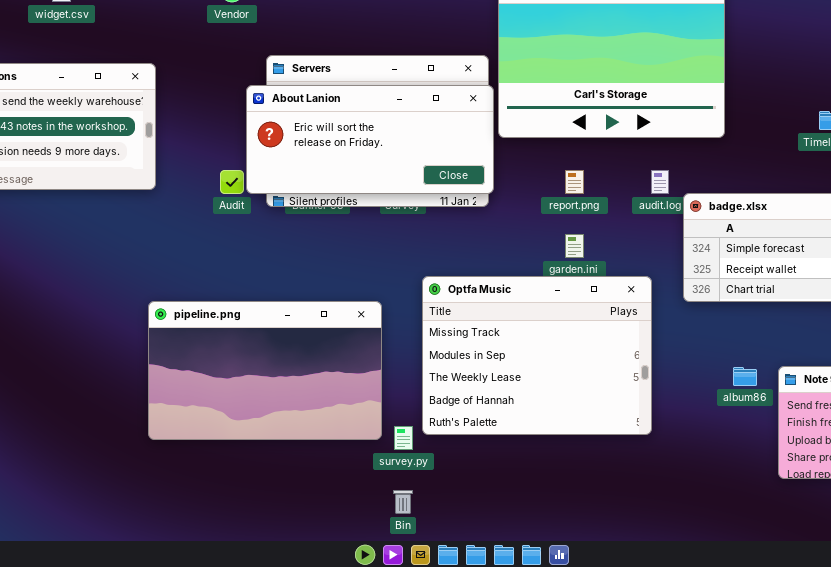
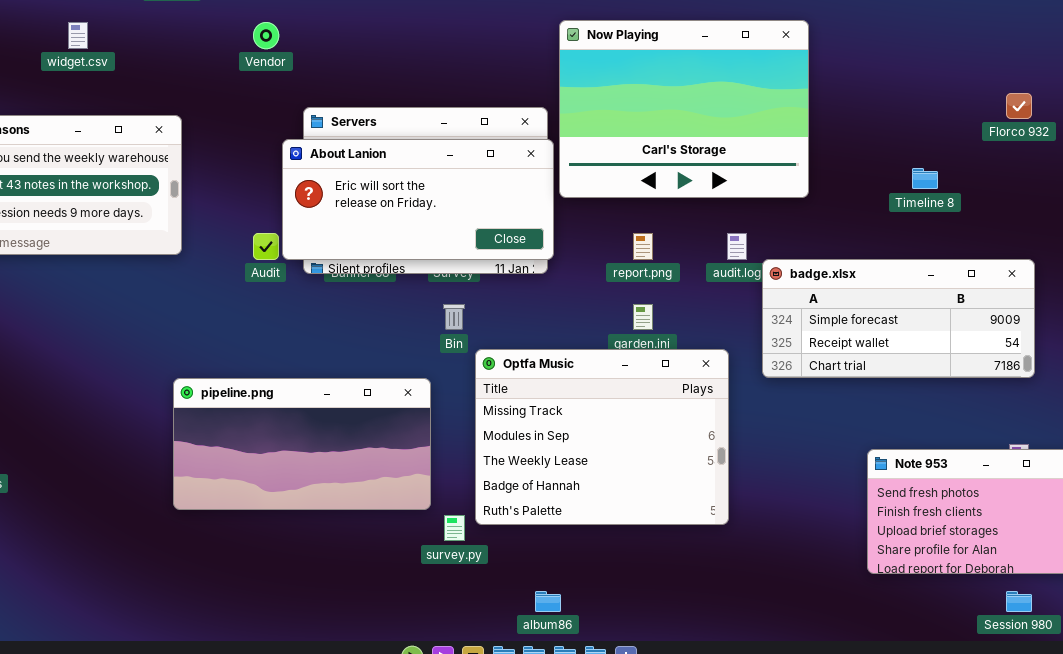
pipeline.png: [148,301,382,440] -> [173,378,431,510], resized
album86: [733,367,757,386] -> [535,591,561,612], moved
Bin: [393,490,413,514] -> [443,304,465,330], moved

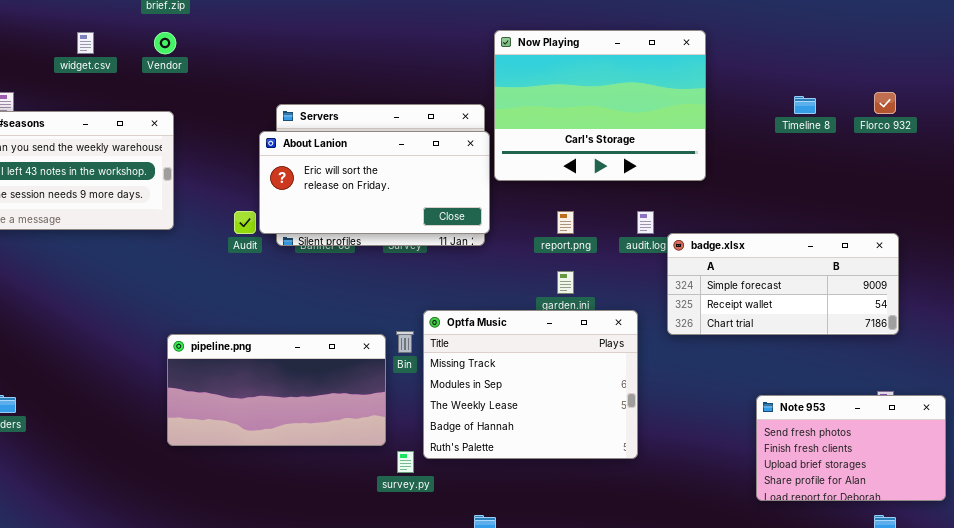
Vendor: [253,22,279,49] -> [154,32,176,54], moved
Timeline 8: [912,168,938,189] -> [794,96,816,114], moved
Bin: [443,304,465,330] -> [396,331,414,353], moved

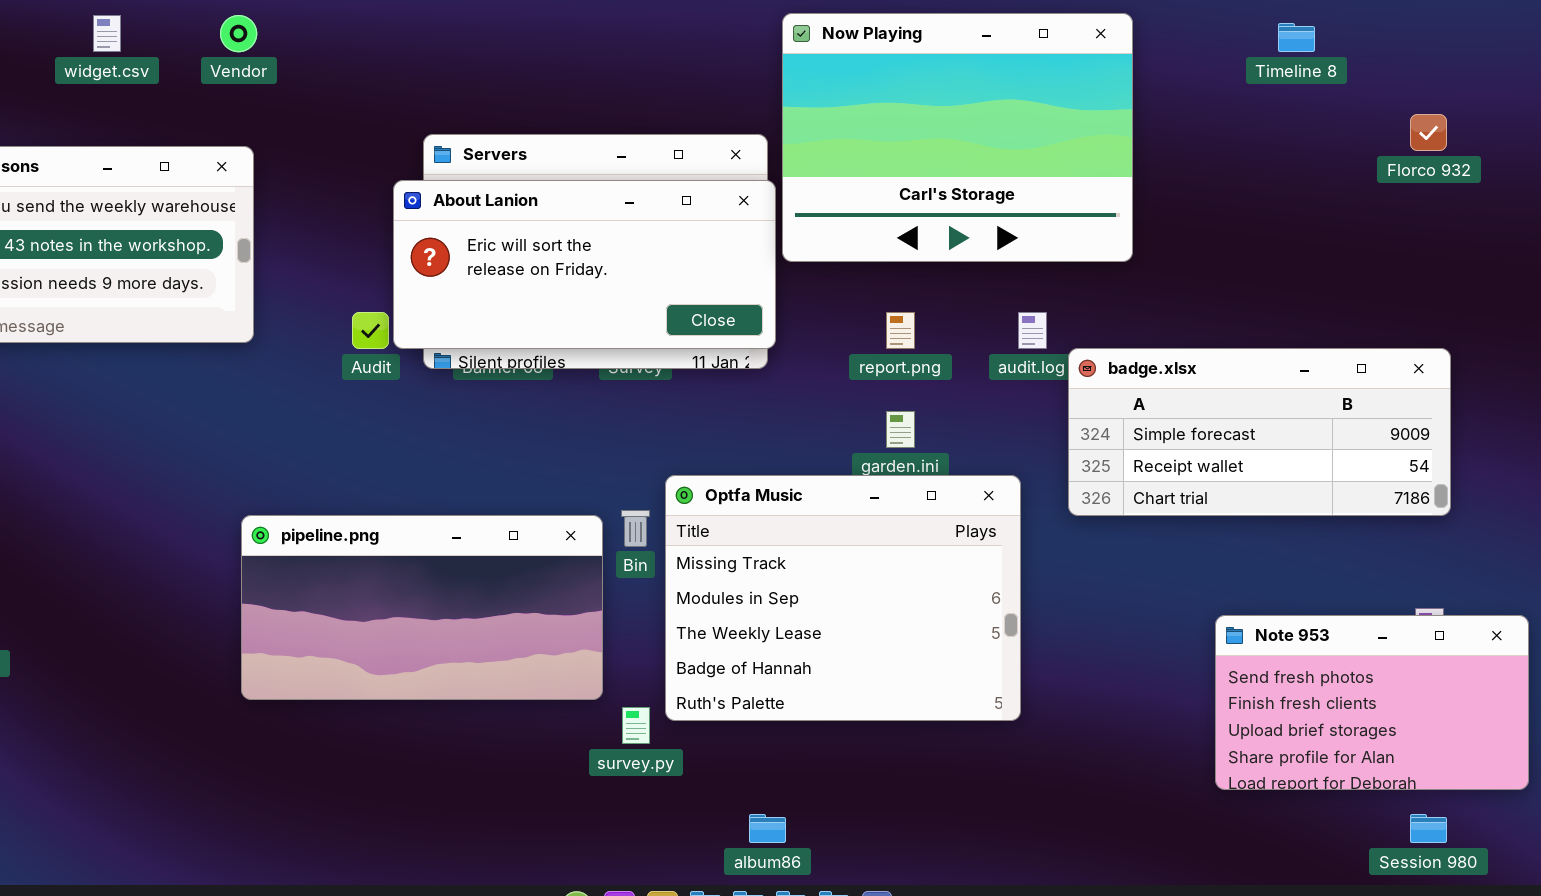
Timeline 8: [794,96,816,114] -> [1278,23,1315,52], moved

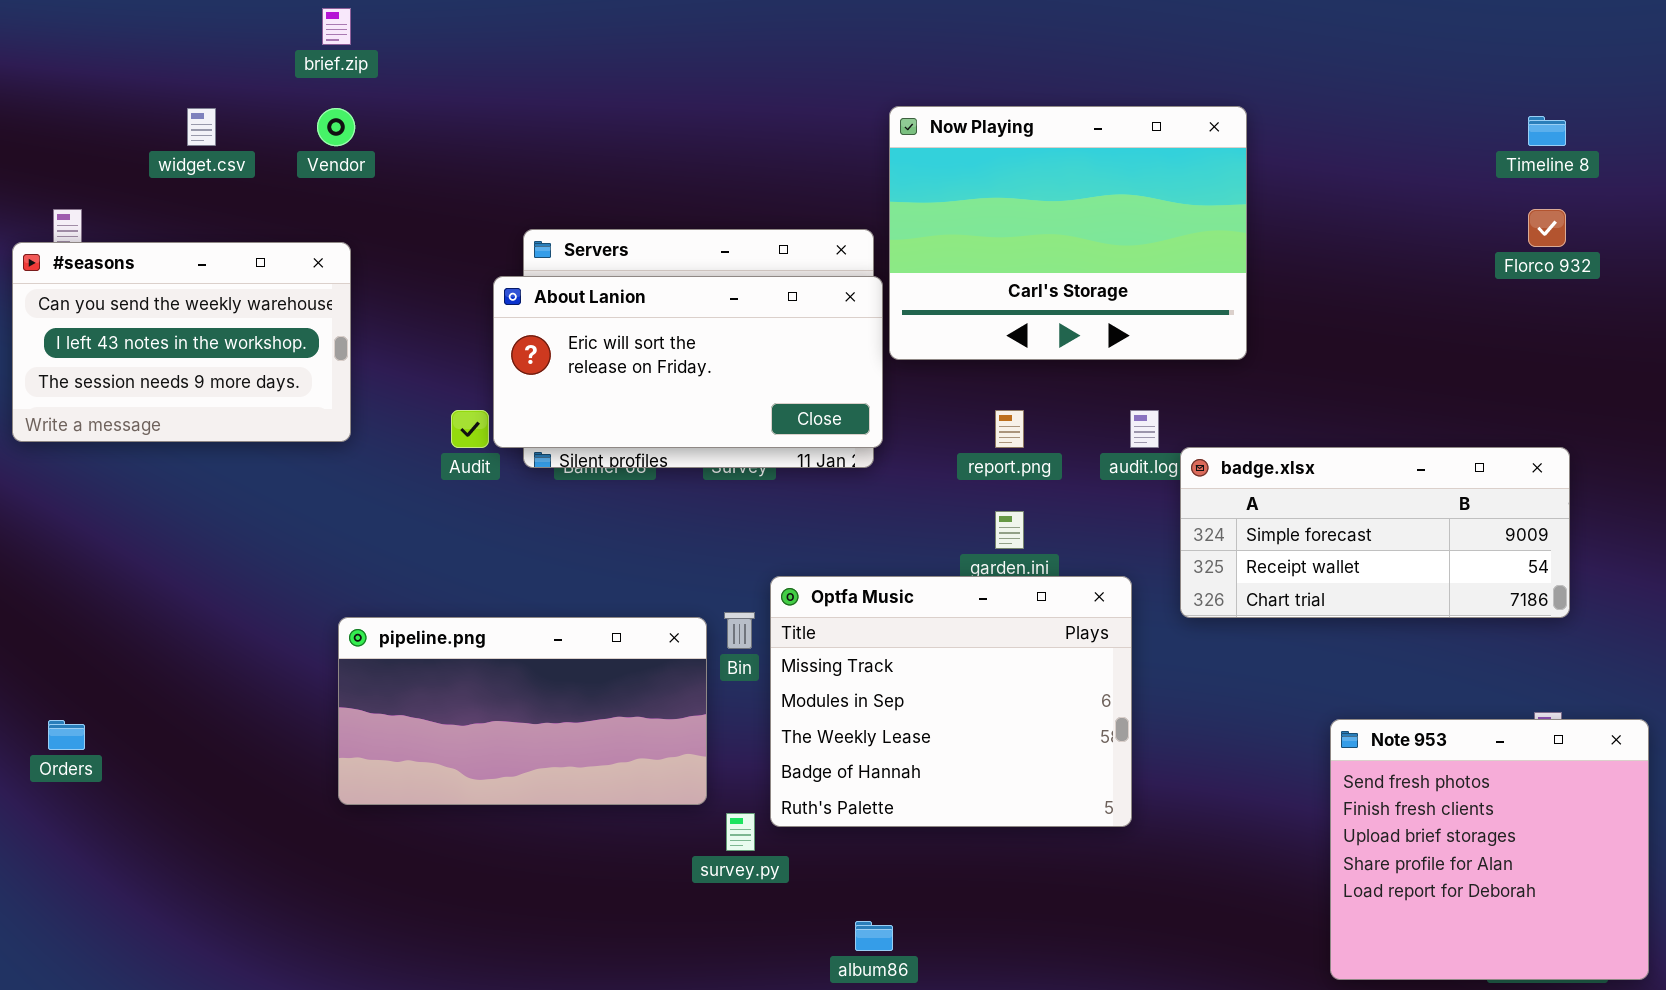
Timeline 8: [1278,23,1315,52] -> [1528,116,1566,146], moved
Note 953: [1215,615,1529,790] -> [1330,719,1649,980], resized

